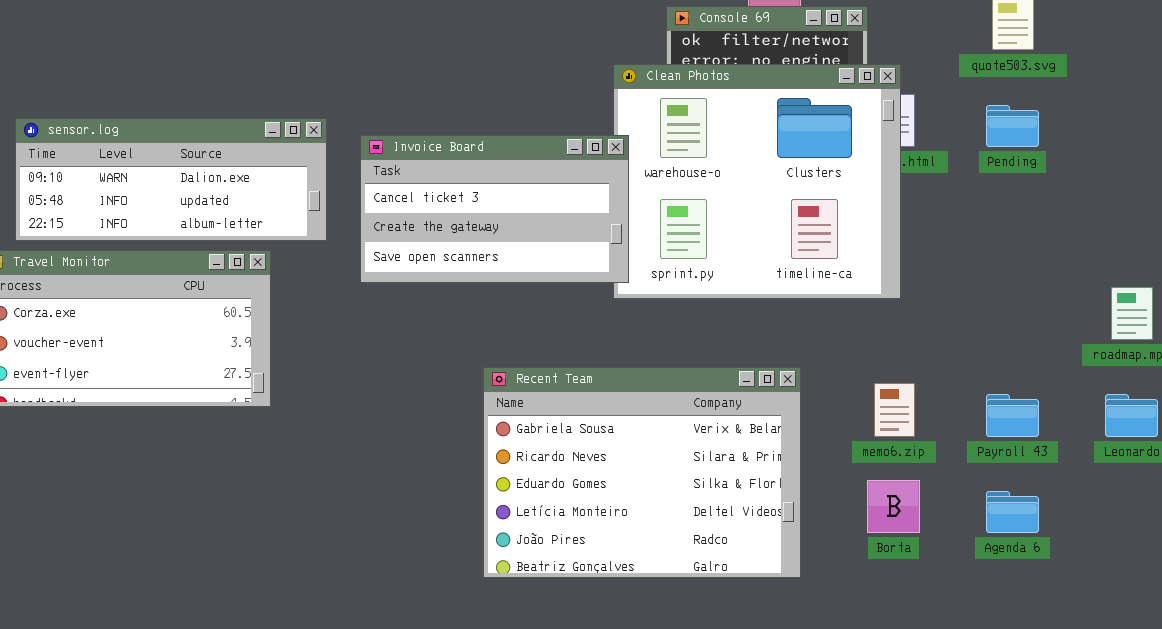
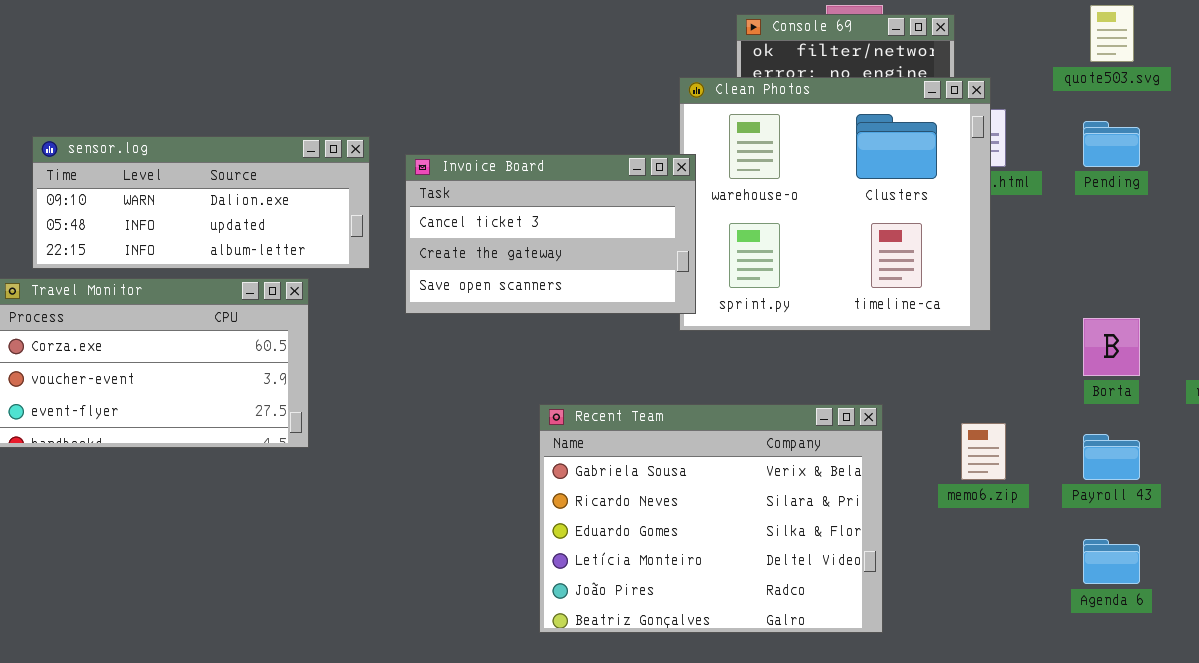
Borta: [867,480,920,533] -> [1083,318,1140,376], moved

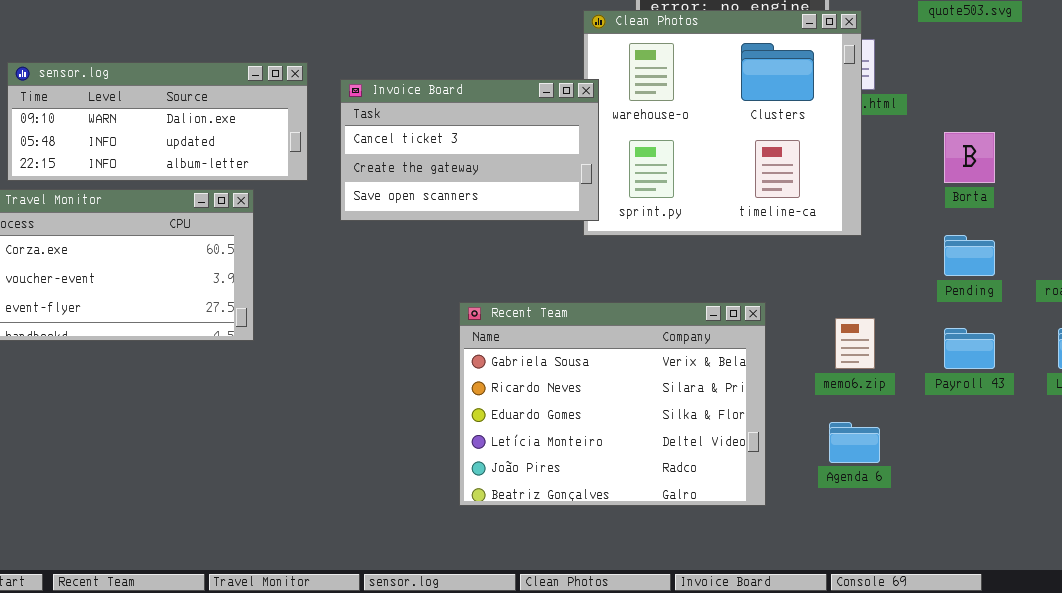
Pending: [1083,121,1140,167] -> [944,235,995,276], moved
Borta: [1083,318,1140,376] -> [944,132,995,183], moved
Agenda 6: [1083,539,1140,584] -> [829,422,880,463], moved

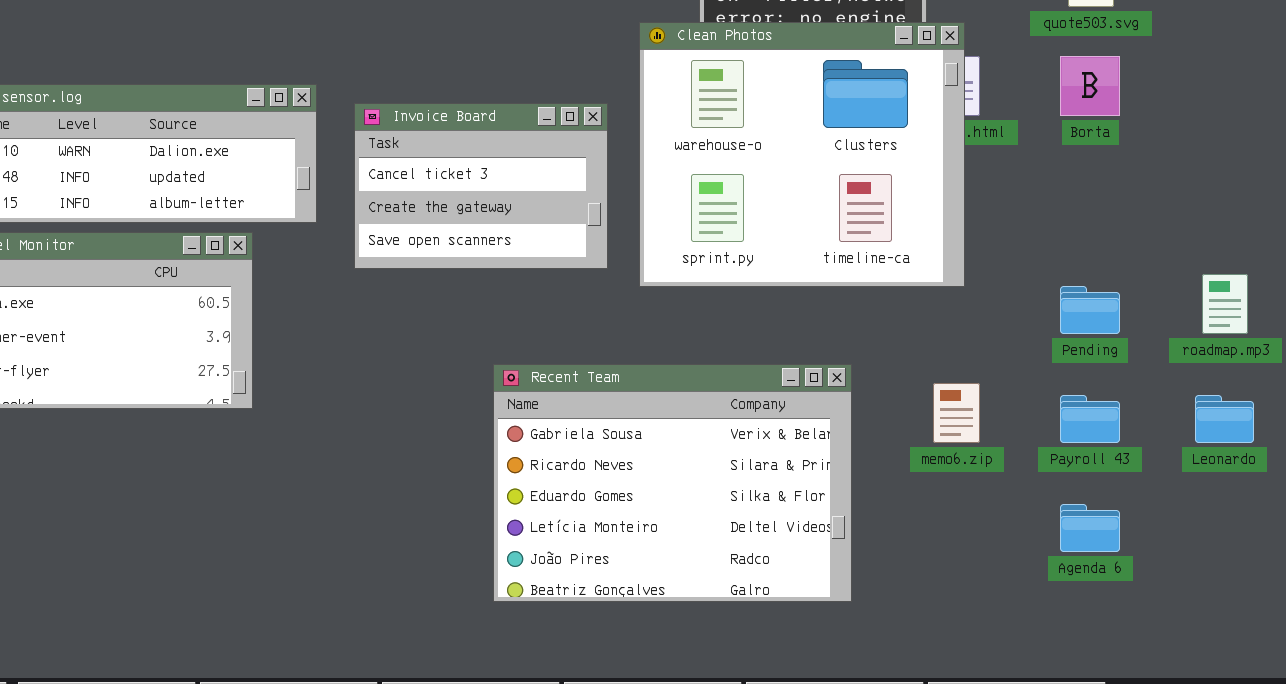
Invoice Board: [340,79,599,221] -> [354,103,608,269], resized
Borta: [944,132,995,183] -> [1060,56,1120,116], moved
Agenda 6: [829,422,880,463] -> [1060,504,1120,552], moved

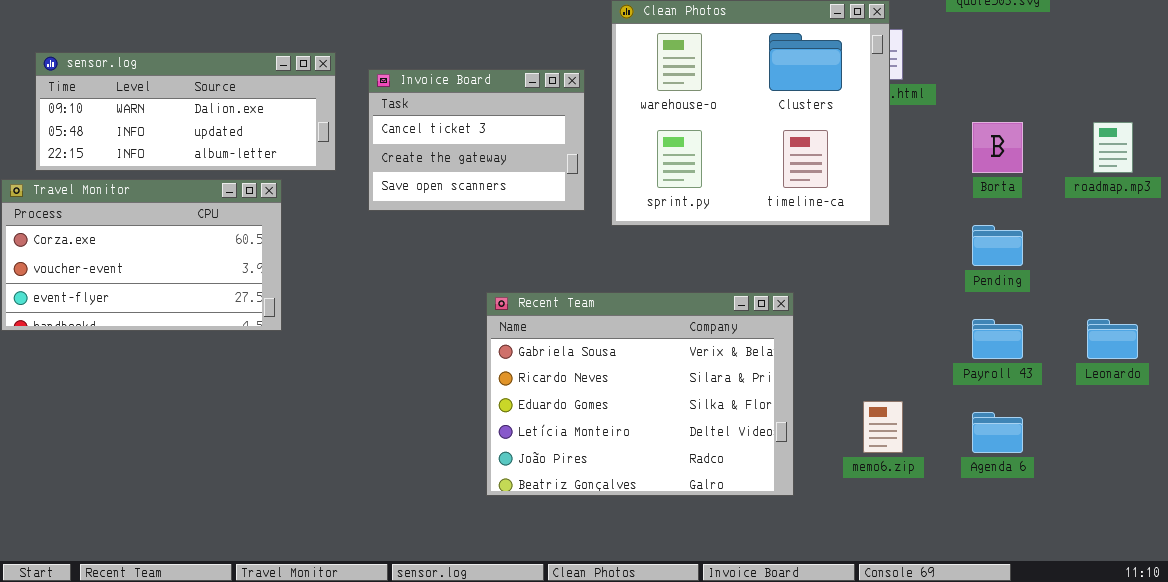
Borta: [1060,56,1120,116] -> [972,122,1023,173], moved
roadmap.mp3: [1202,274,1248,334] -> [1093,122,1133,173], moved
memo6.zip: [933,383,980,443] -> [863,401,903,453], moved

